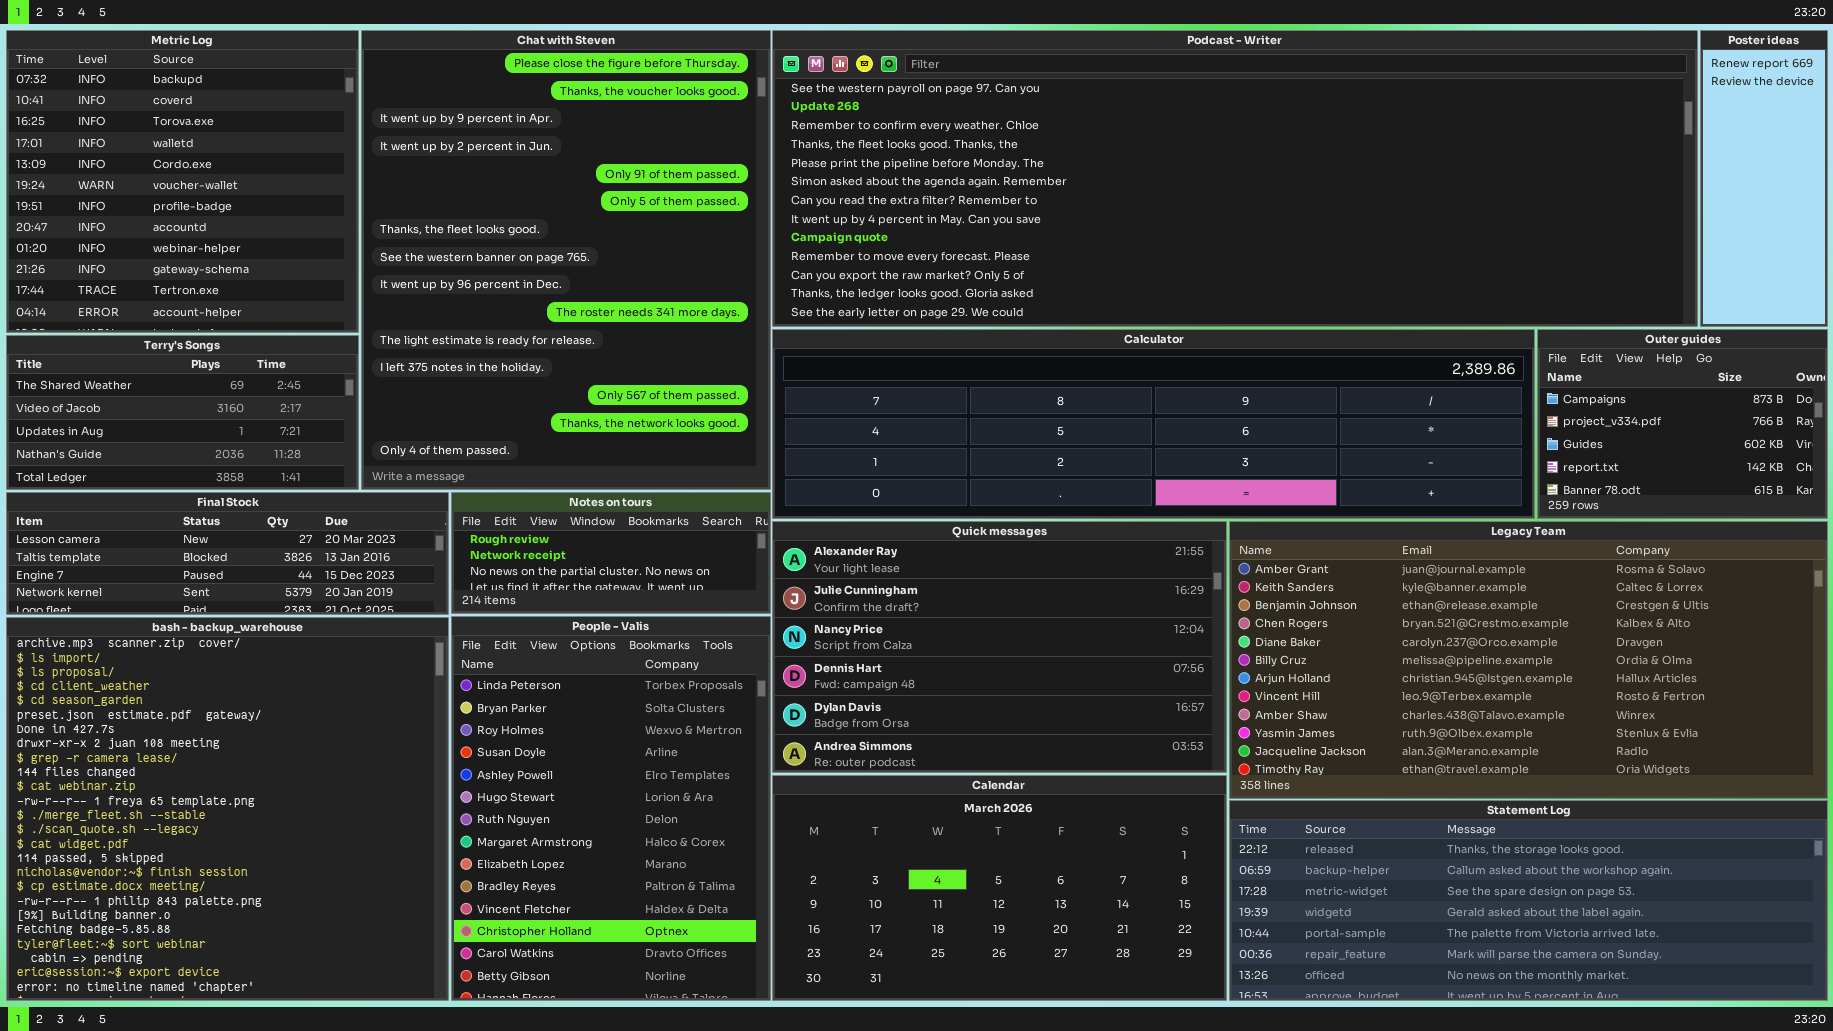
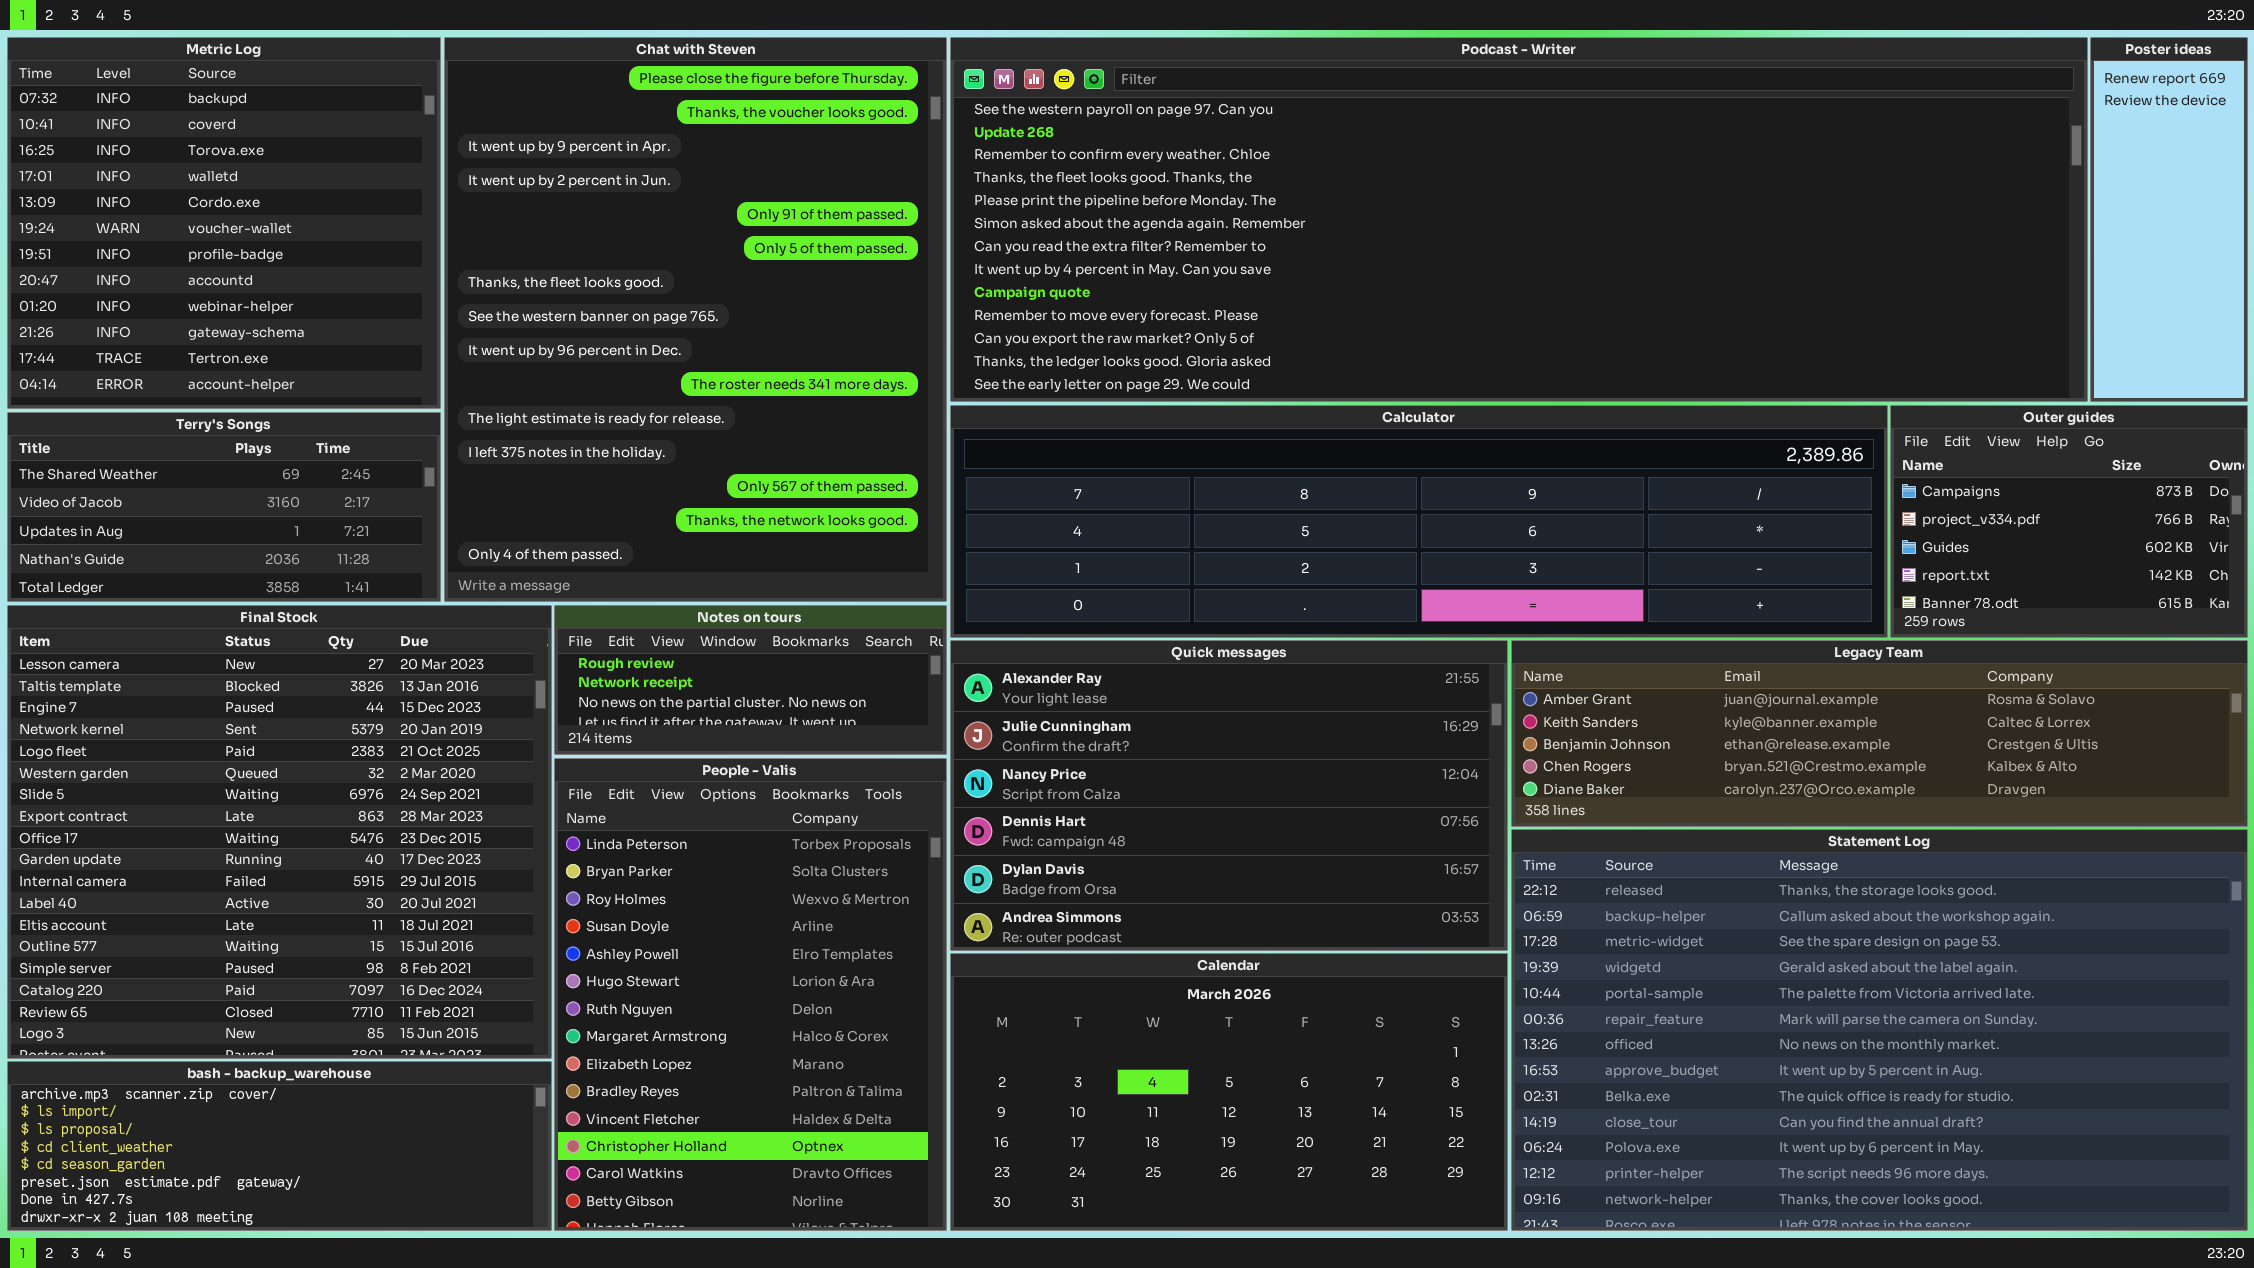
Final Stock: [6,492,449,615] -> [7,605,552,1059], resized
Legacy Team: [1229,521,1828,799] -> [1511,640,2248,827], resized
bash - backup_warehouse: [6,617,449,1001] -> [7,1061,552,1231], resized
Statement Log: [1229,800,1828,1001] -> [1511,829,2248,1231], resized

